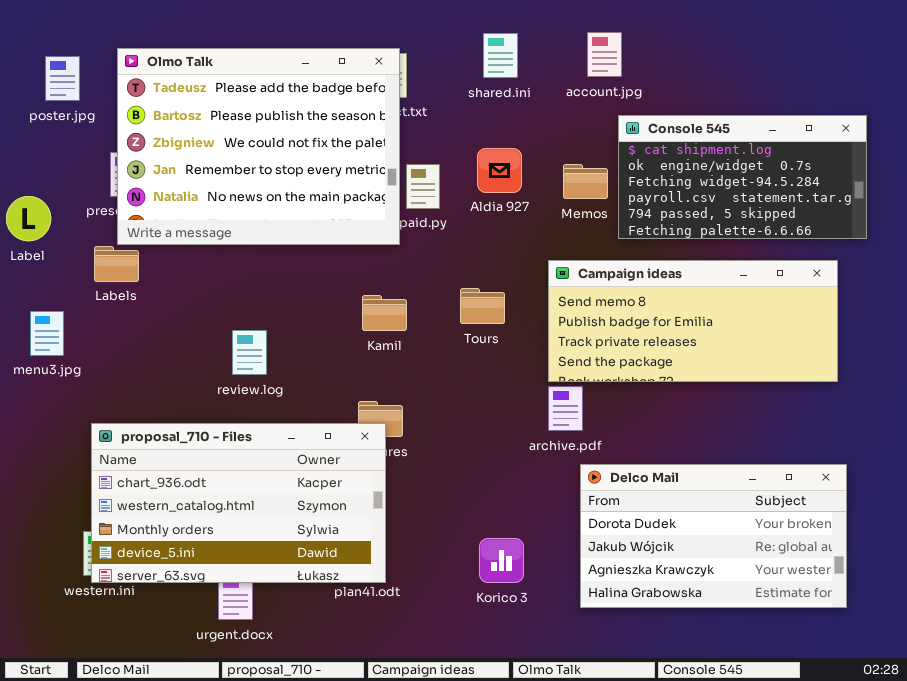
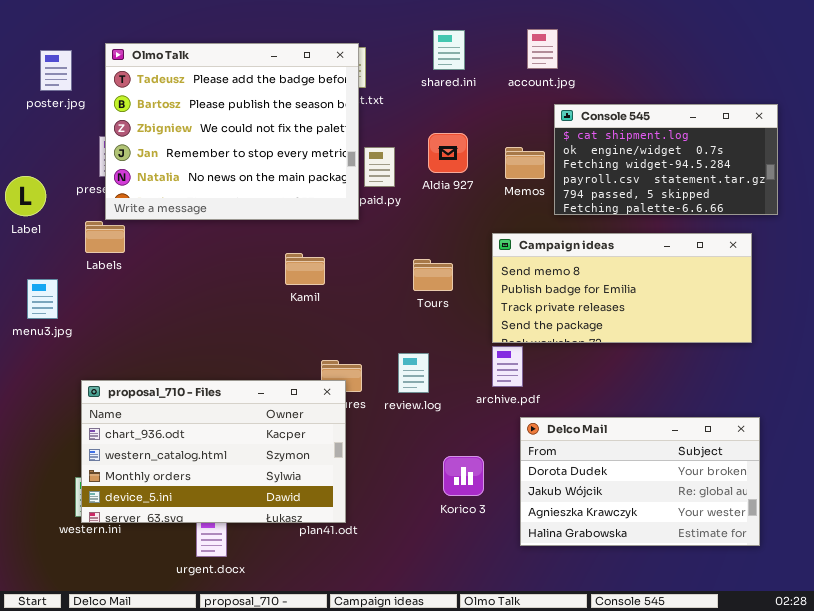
Kamil: [362,295,407,331] -> [285,253,325,285], moved
review.log: [232,330,267,375] -> [398,353,429,393], moved
Korico 3: [479,538,524,583] -> [443,456,484,496], moved

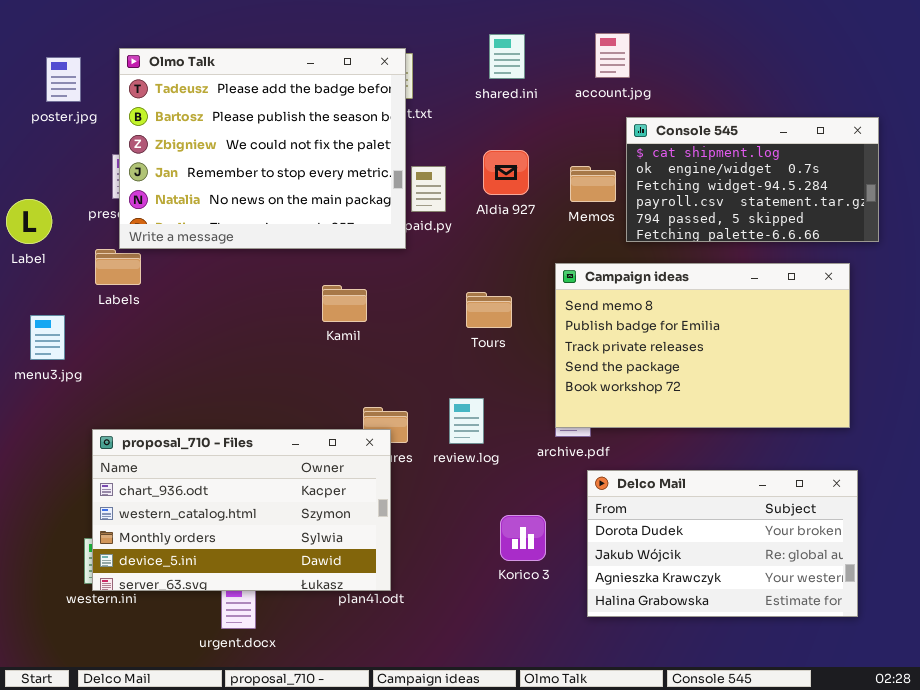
Campaign ideas: [492,233,752,343] -> [555,263,850,428], resized

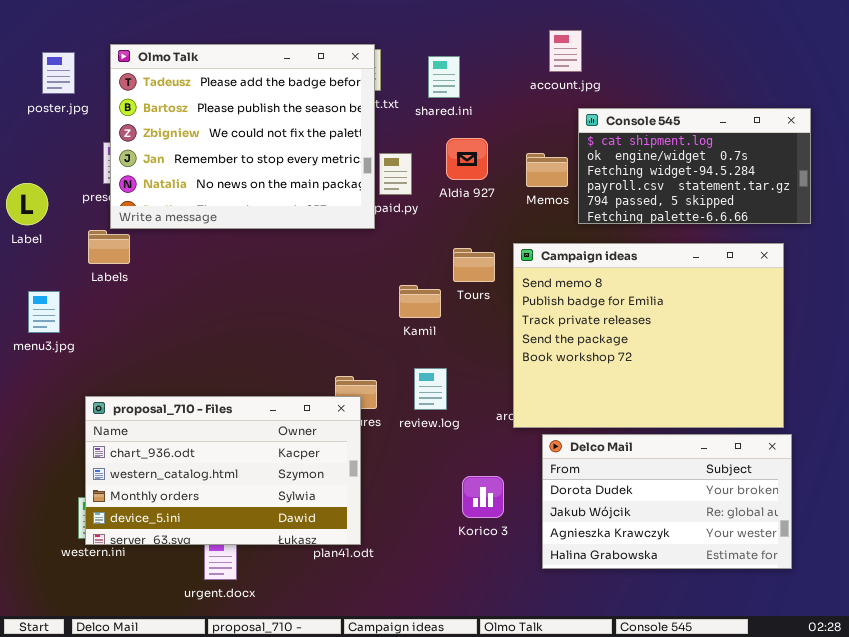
shared.ini: [489,34,525,79] -> [428,56,460,98], moved
Campaign ideas: [555,263,850,428] -> [513,243,784,428], resized
Kamil: [322,285,367,322] -> [399,285,441,318], moved
Tours: [466,292,512,328] -> [453,248,495,282], moved

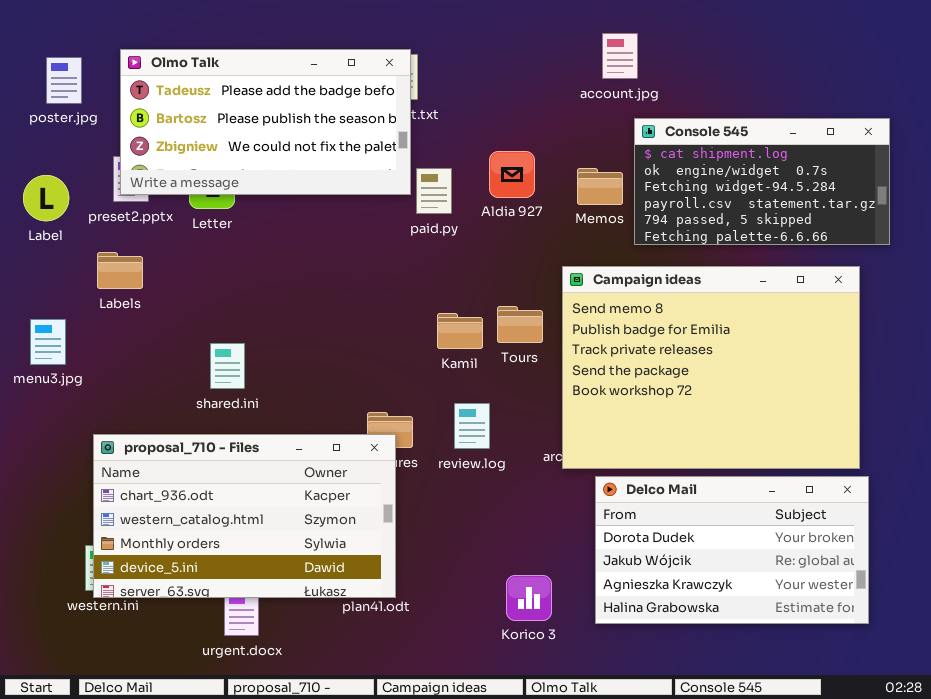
Olmo Talk: [110,44,375,229] -> [120,49,411,195], resized
shared.ini: [428,56,460,98] -> [210,343,245,389], moved
Label: [6,183,48,225] -> [23,175,69,221], moved
Tours: [453,248,495,282] -> [497,306,543,343], moved
Korico 3: [462,476,504,518] -> [506,575,552,621], moved

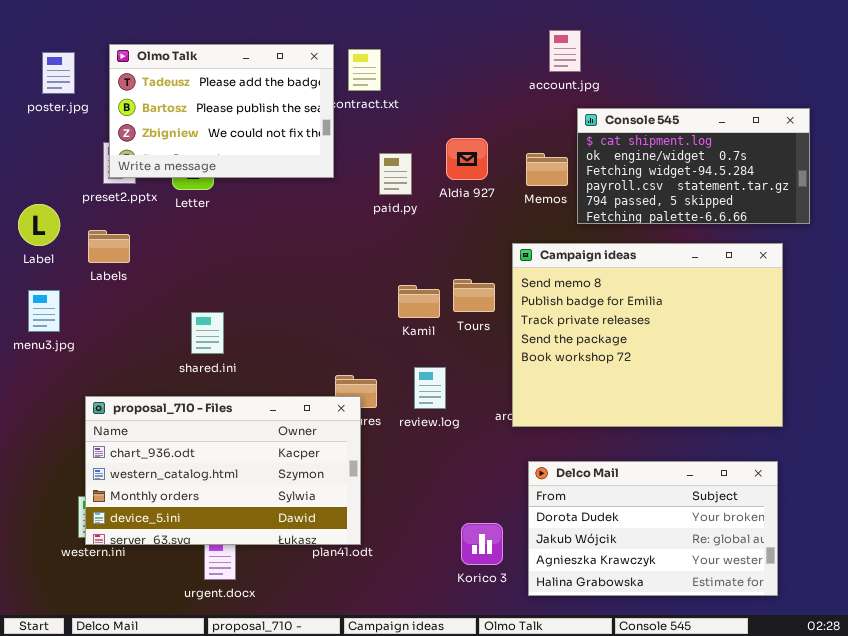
Olmo Talk: [120,49,411,195] -> [109,44,334,178], resized
Label: [23,175,69,221] -> [18,204,60,246], moved
Delco Mail: [595,476,869,624] -> [528,461,778,596], moved

